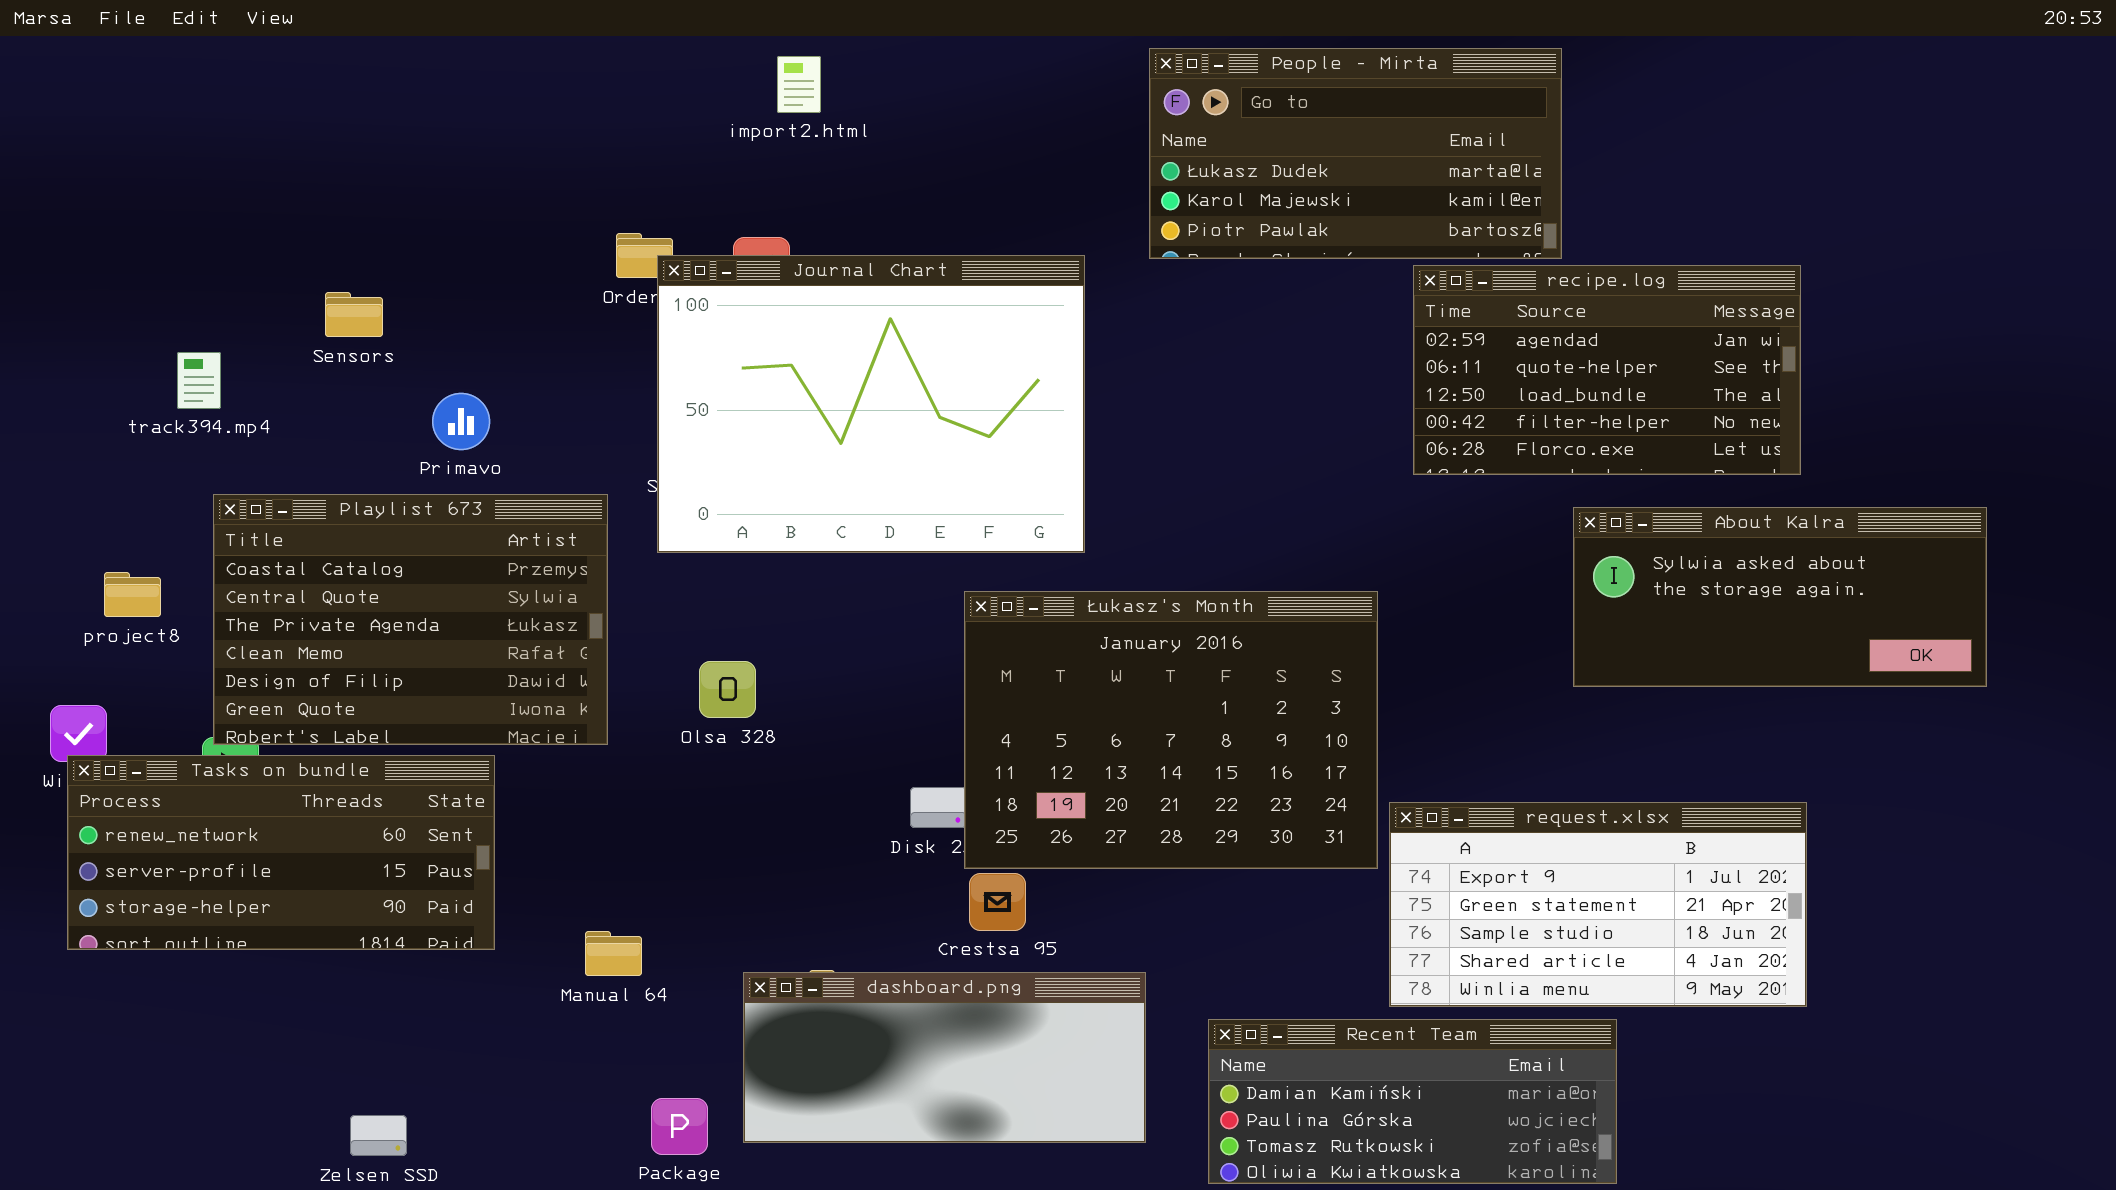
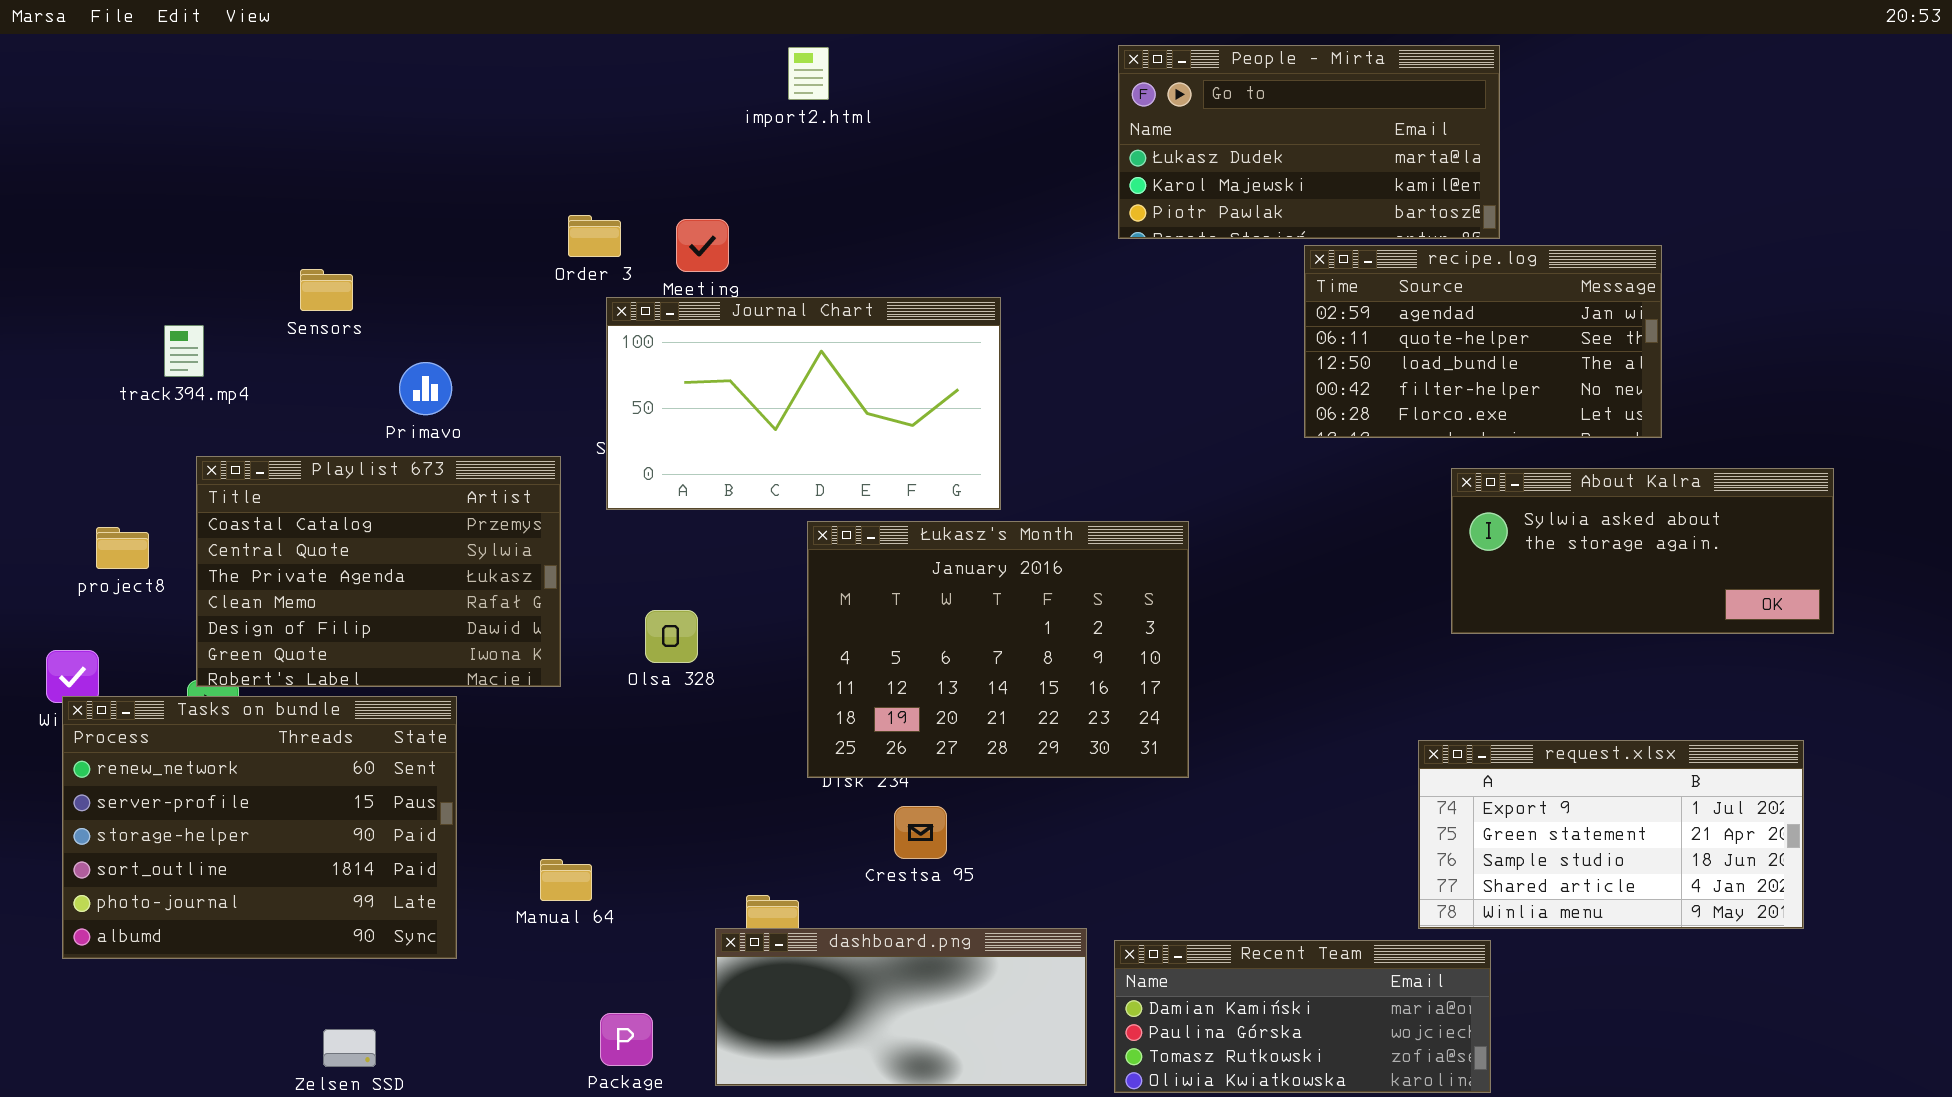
People - Mirta: [1149,48,1562,259] -> [1118,45,1500,239], moved
import2.html: [777,56,821,113] -> [788,47,829,100], moved
Journal Chart: [657,255,1085,553] -> [606,297,1001,510], resized
Łukasz's Month: [964,591,1378,869] -> [807,521,1189,778], moved
Tasks on bundle: [67,755,495,950] -> [62,696,457,959], resized
request.xlsx: [1389,802,1807,1007] -> [1418,740,1804,929], moved
dashboard.png: [743,972,1146,1143] -> [715,928,1087,1086], moved

